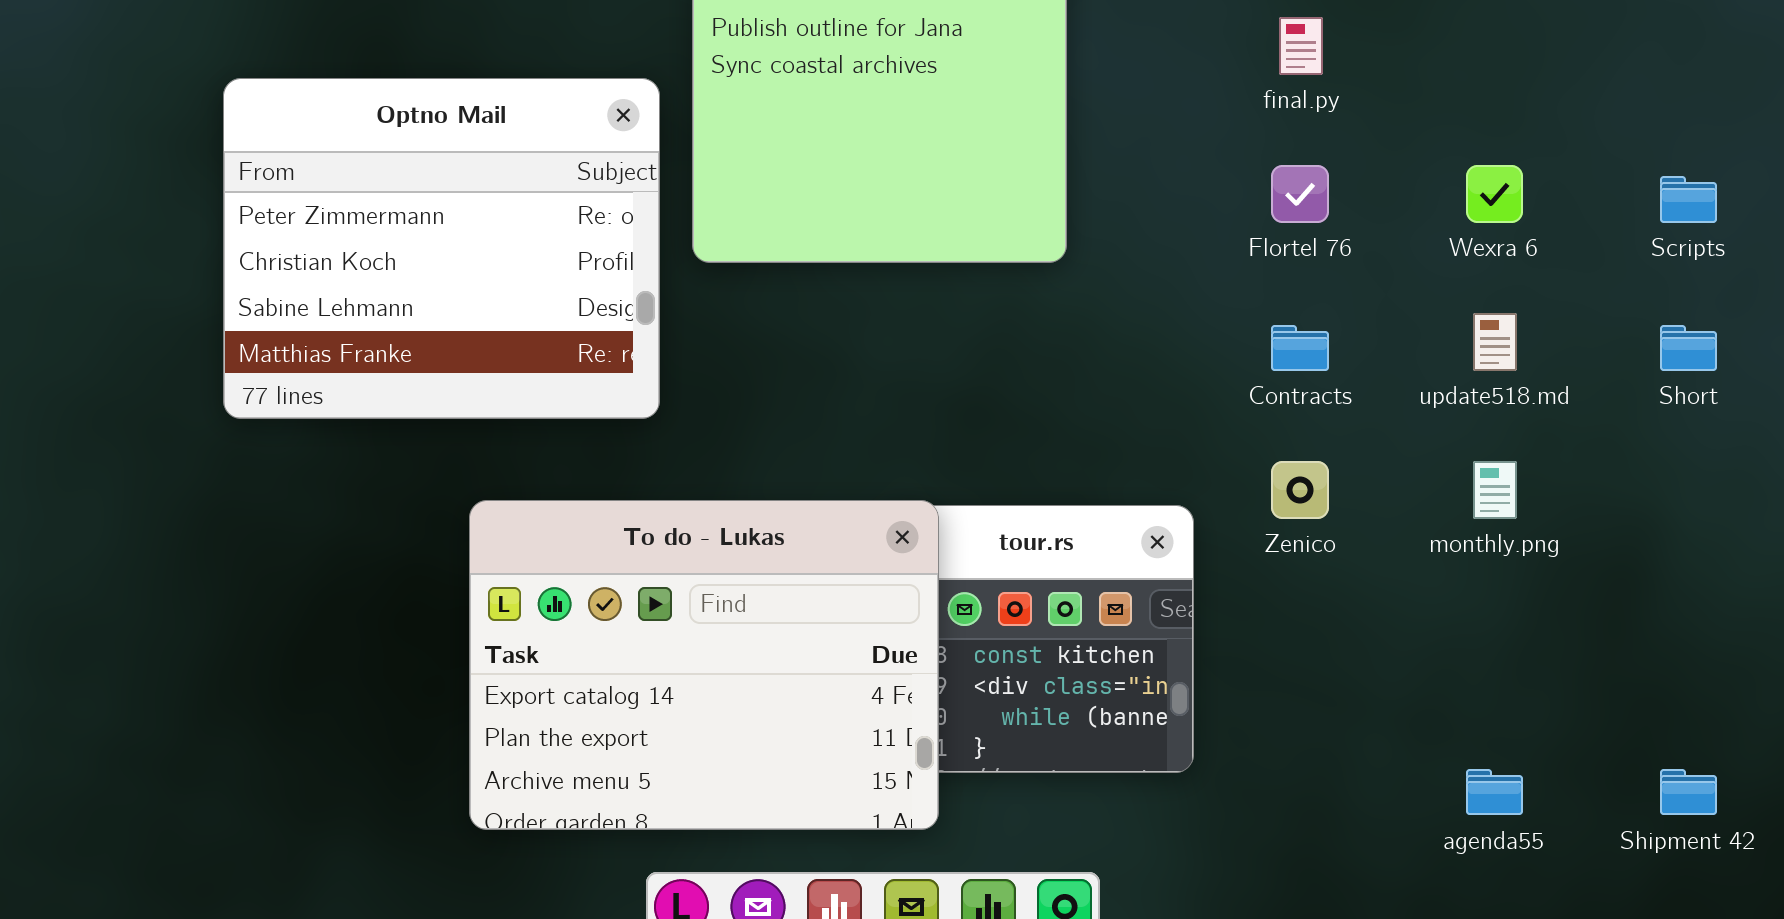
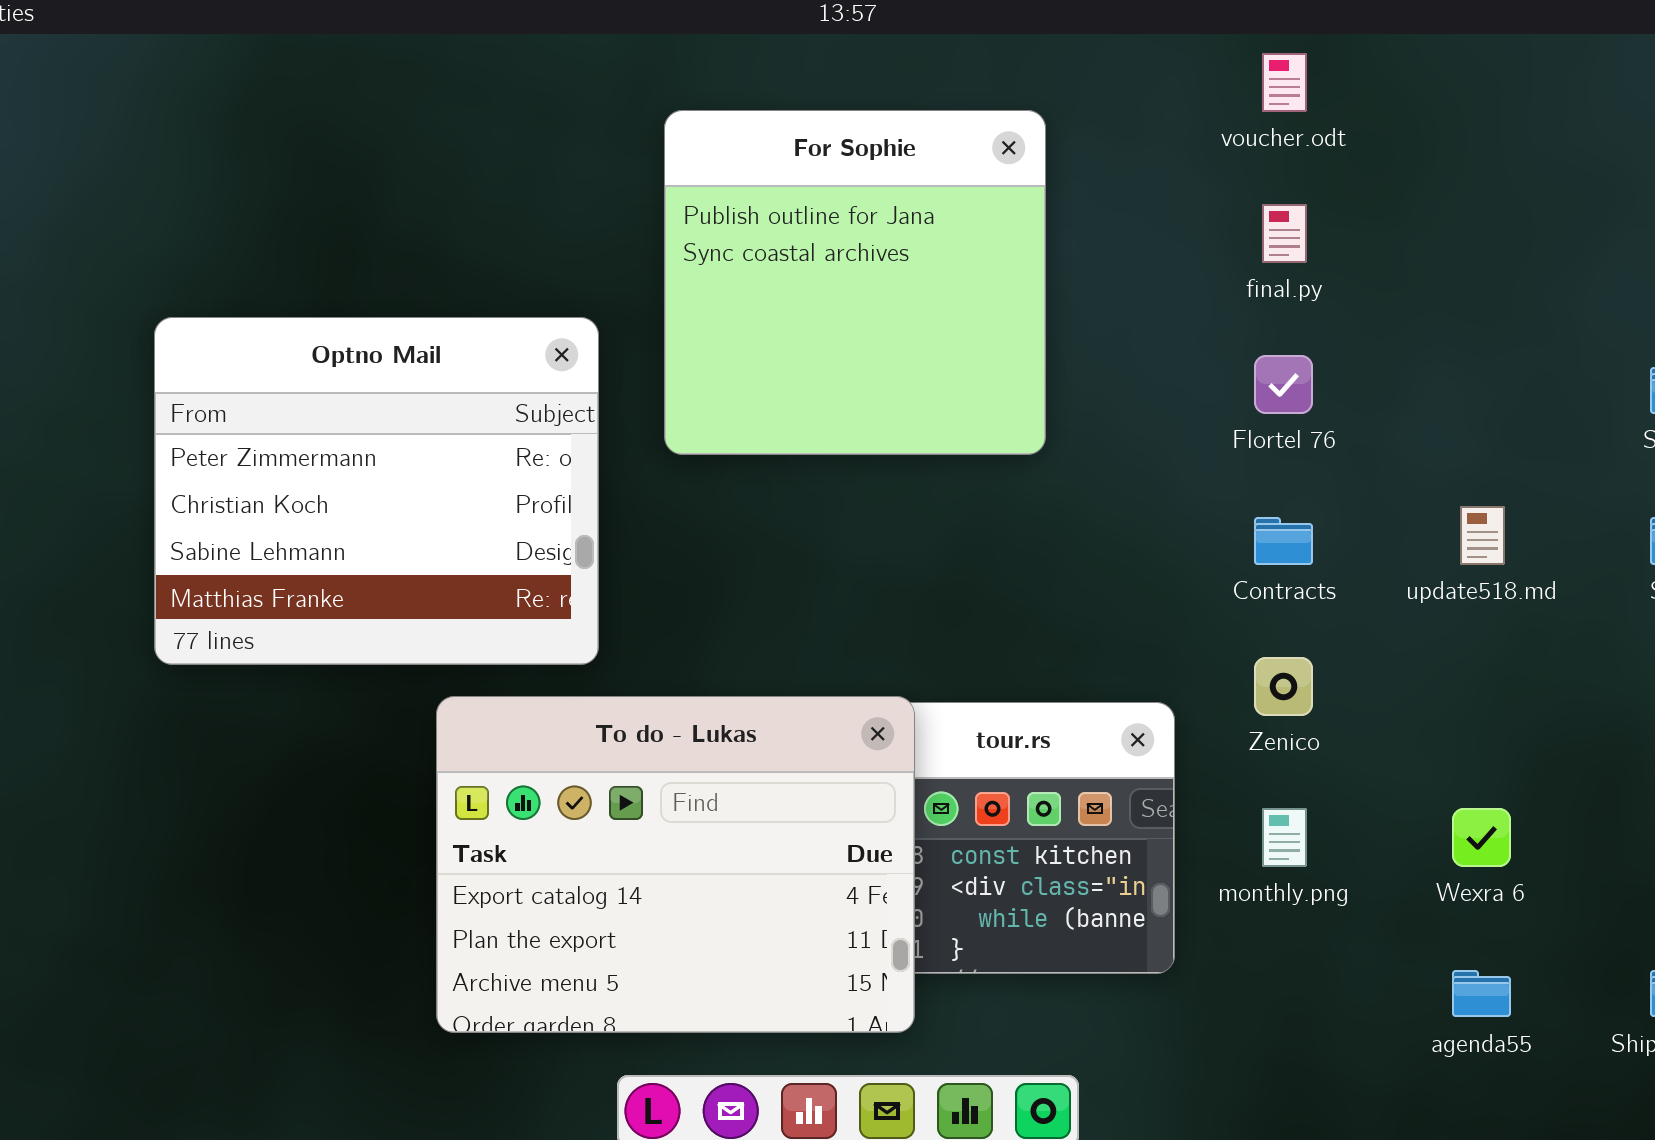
Optno Mail: [223,78,660,419] -> [154,317,599,665], moved
Wexra 6: [1466,165,1523,223] -> [1452,808,1511,867], moved
monthly.png: [1473,461,1517,519] -> [1262,808,1307,867], moved

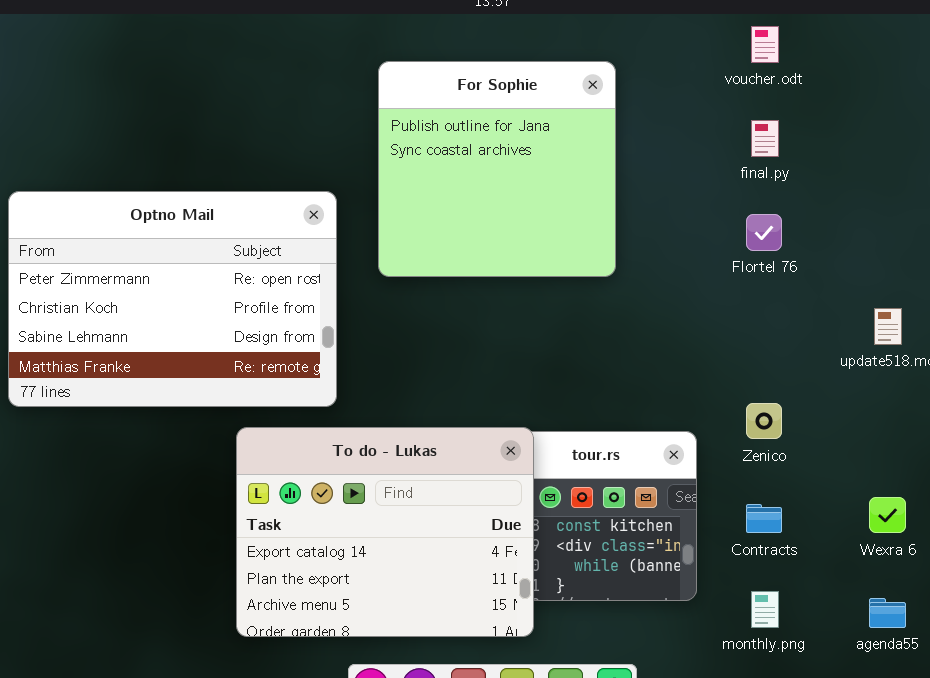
Optno Mail: [154,317,599,665] -> [8,191,337,407], resized
Contracts: [1254,517,1313,565] -> [746,504,782,533], moved
monthly.png: [1262,808,1307,867] -> [751,591,779,628], moved

